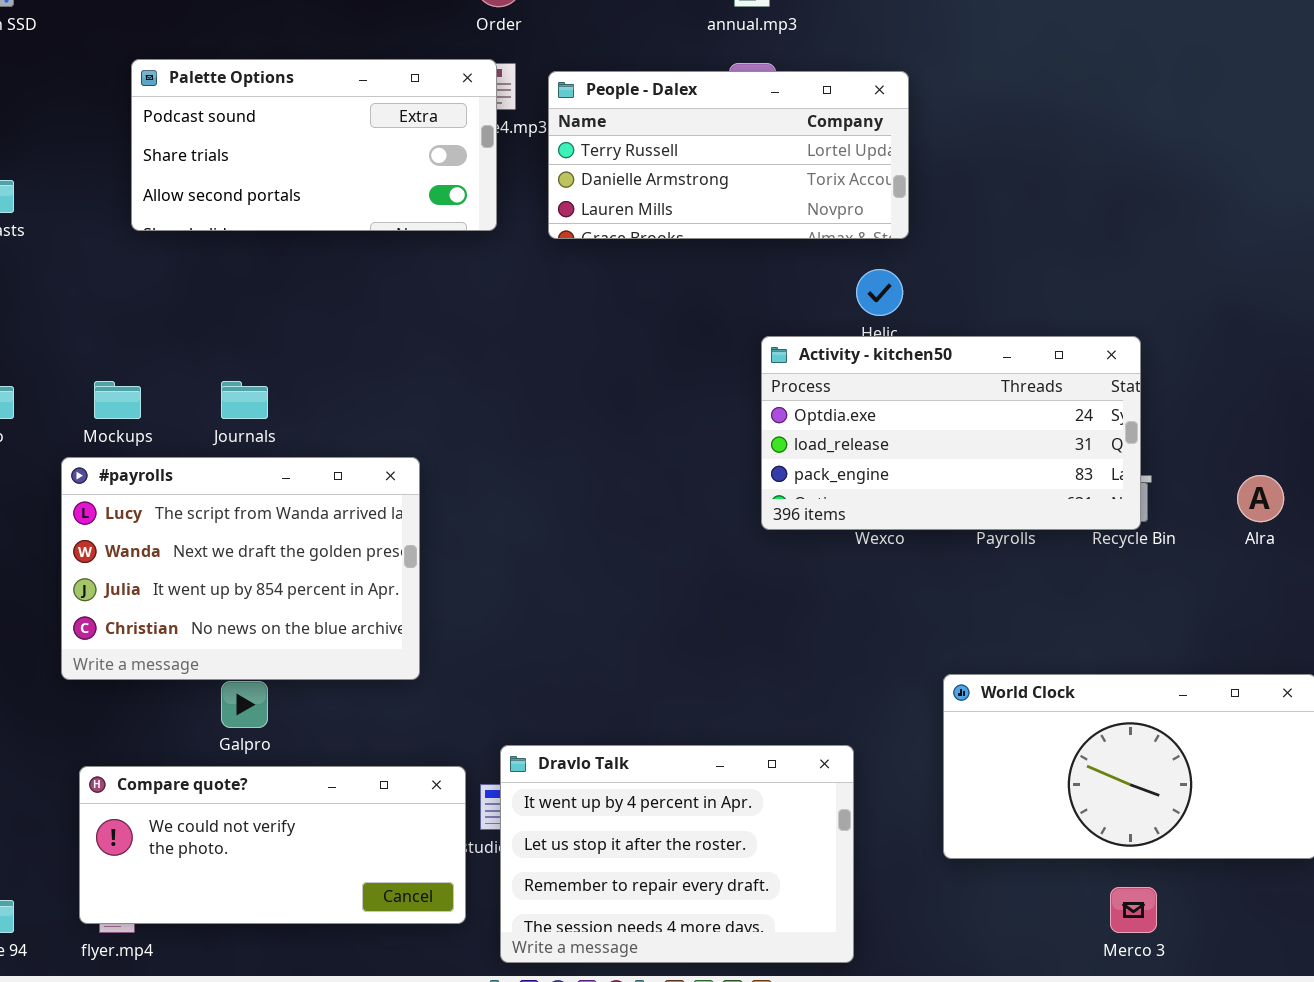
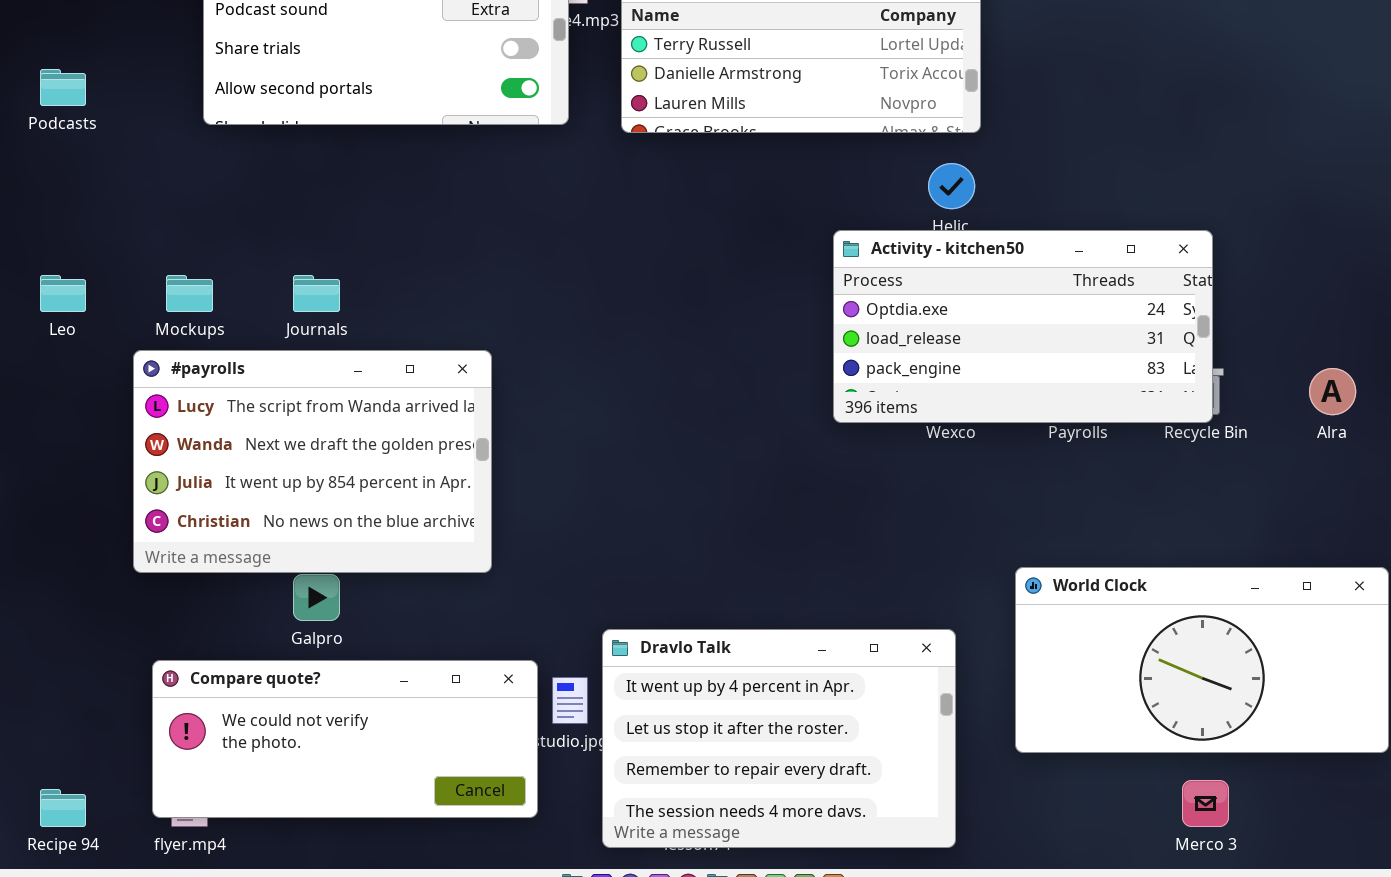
Dravlo Talk: [500,745,854,963] -> [602,629,956,848], moved

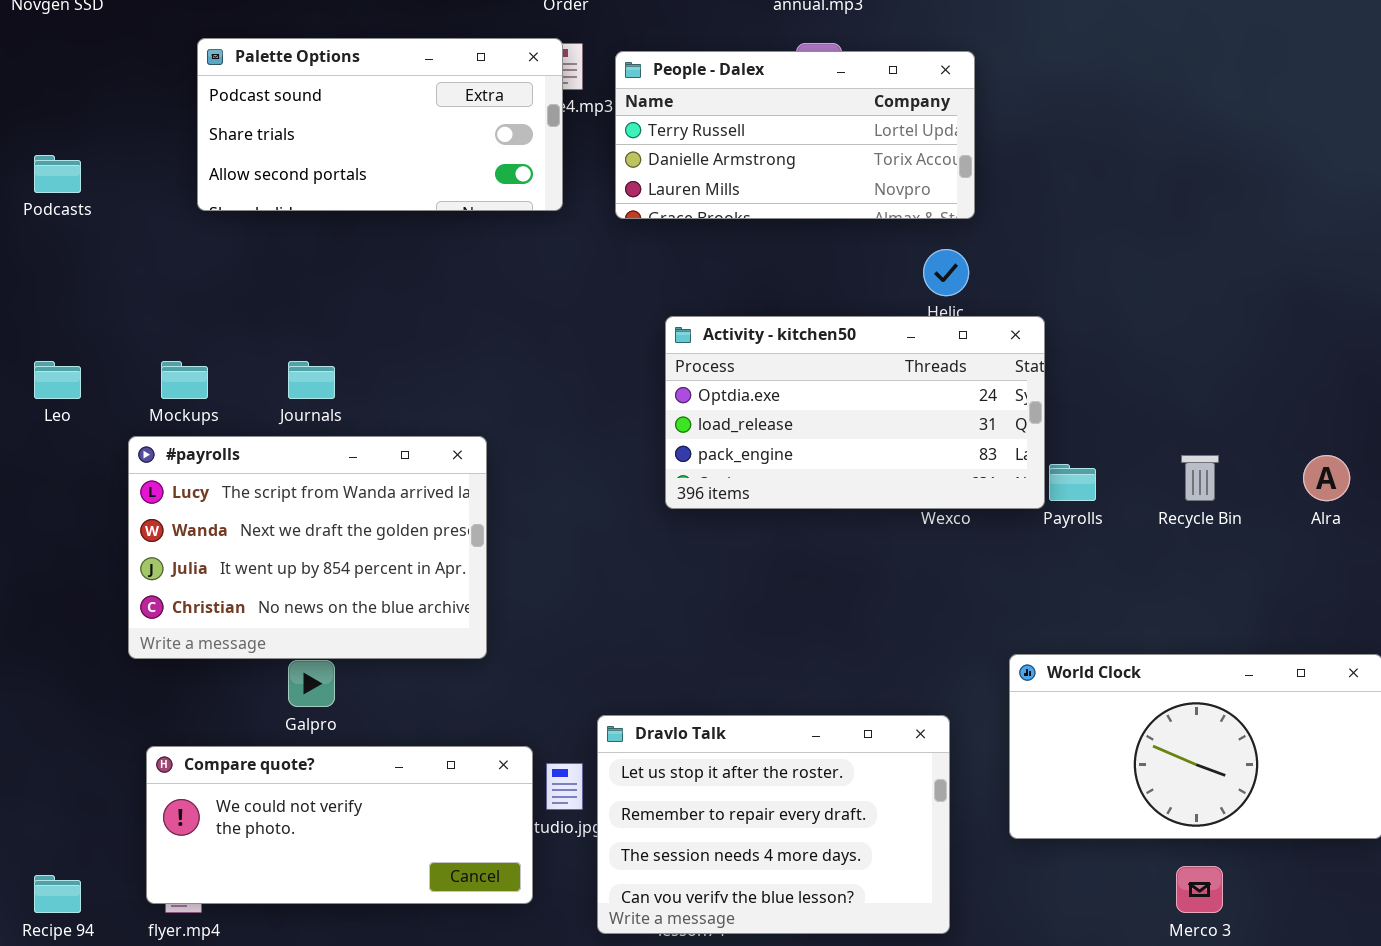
Activity - kitchen50: [833,230,1213,423] -> [665,316,1045,509], moved
Dravlo Talk: [602,629,956,848] -> [597,715,950,934], scrolled down 1 row

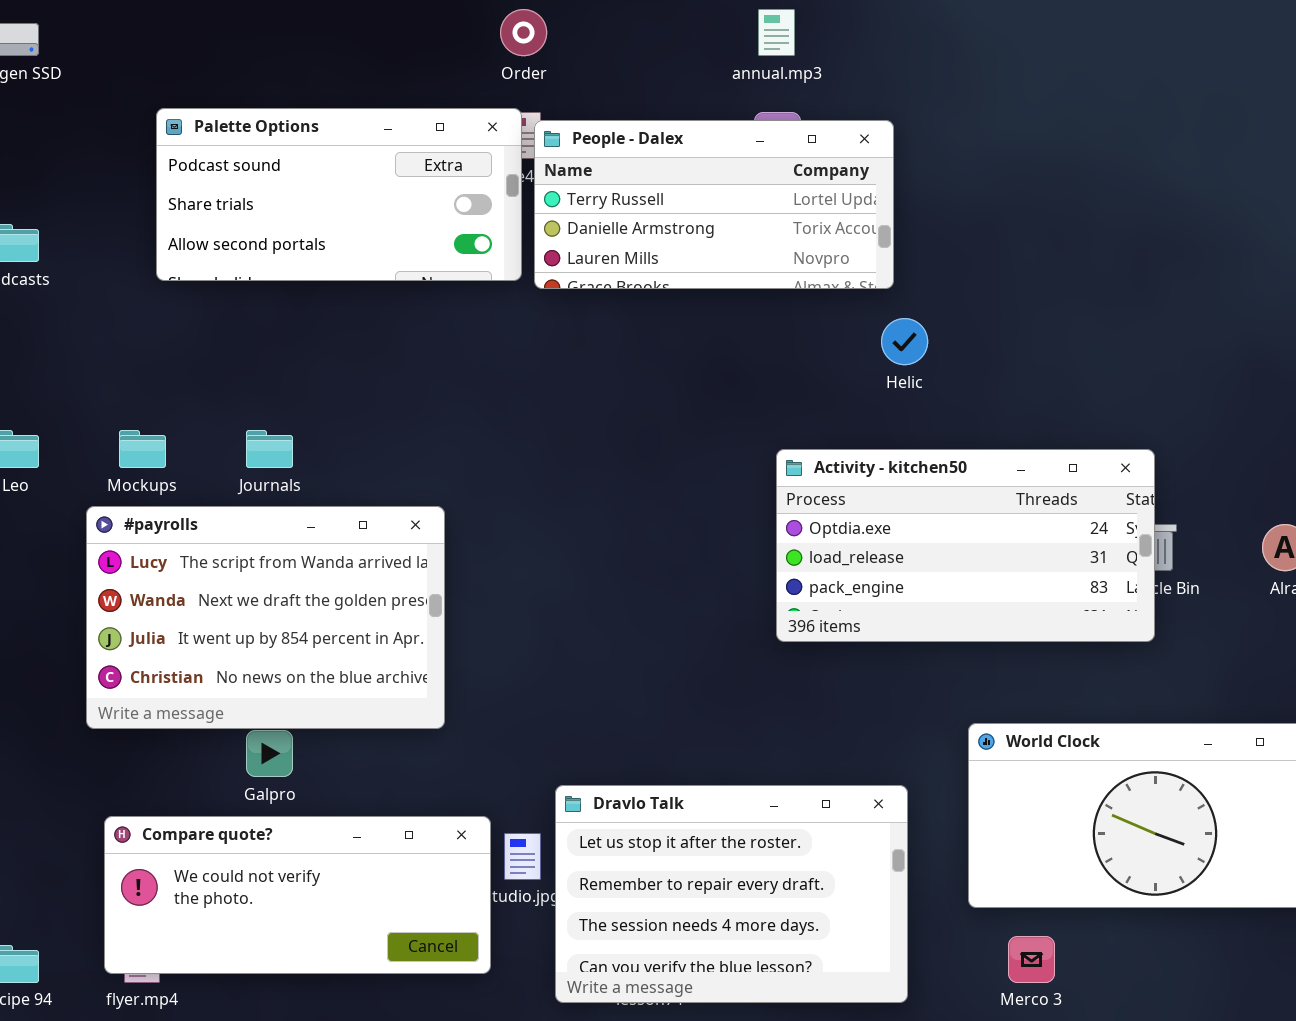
People - Dalex: [615,51,975,219] -> [534,120,894,289], moved
Activity - kitchen50: [665,316,1045,509] -> [776,449,1155,642], moved
Merco 3: [1176,866,1223,913] -> [1008,936,1055,983], moved

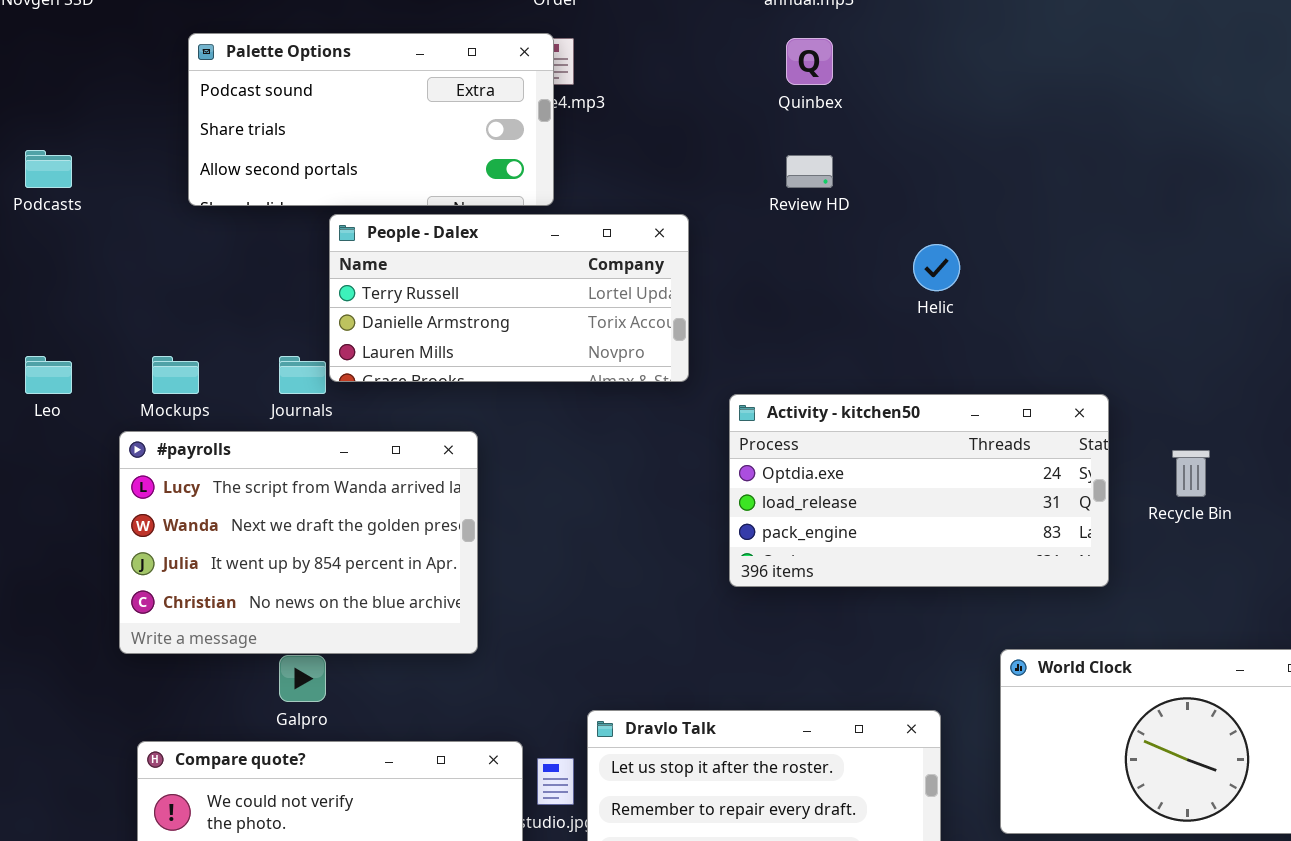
People - Dalex: [534,120,894,289] -> [329,214,689,382], moved
Activity - kitchen50: [776,449,1155,642] -> [729,394,1109,587], moved

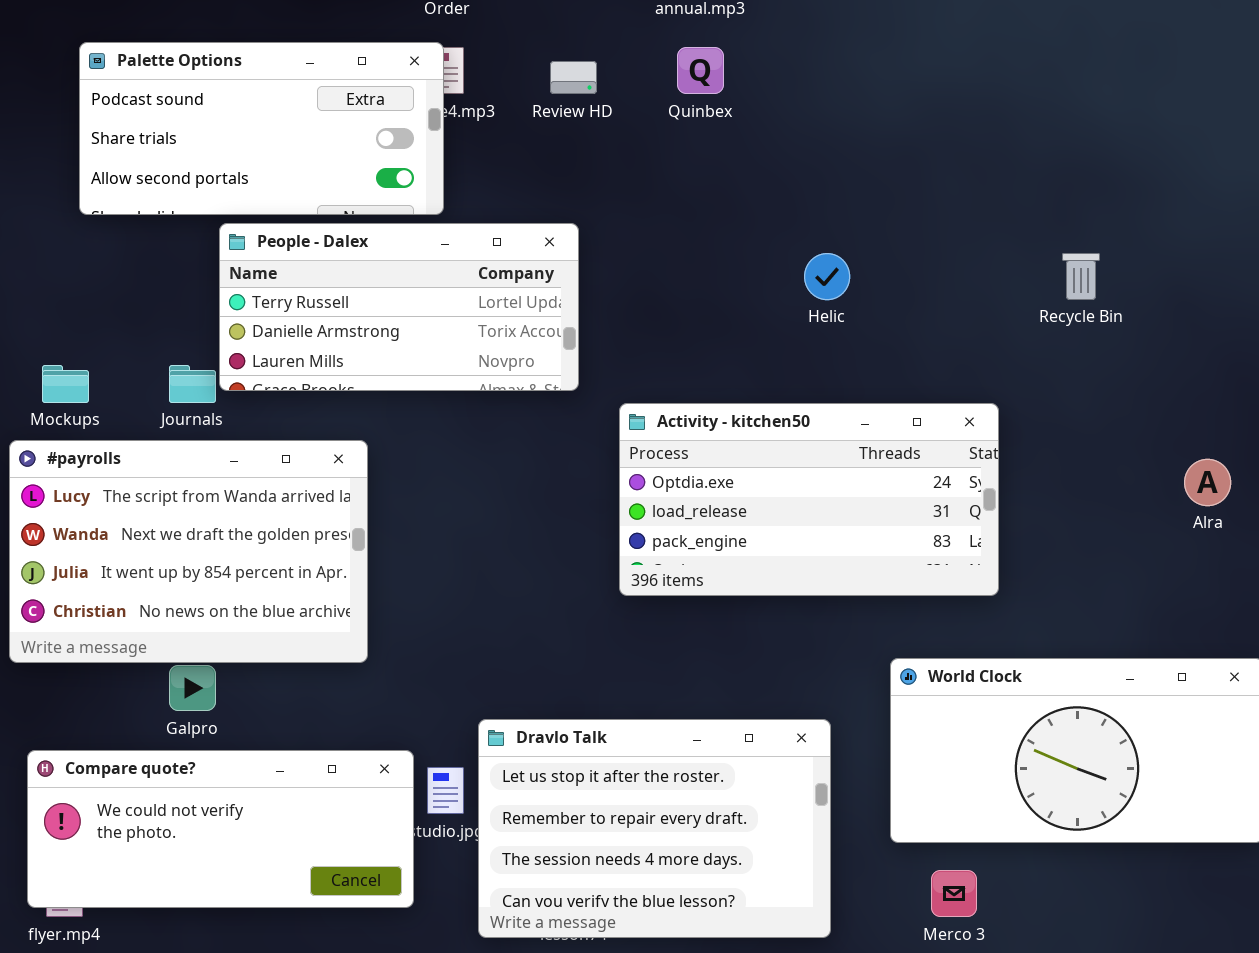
Review HD: [786,155,833,188] -> [550,61,597,94], moved
Recycle Bin: [1172,450,1210,497] -> [1062,253,1100,300], moved

